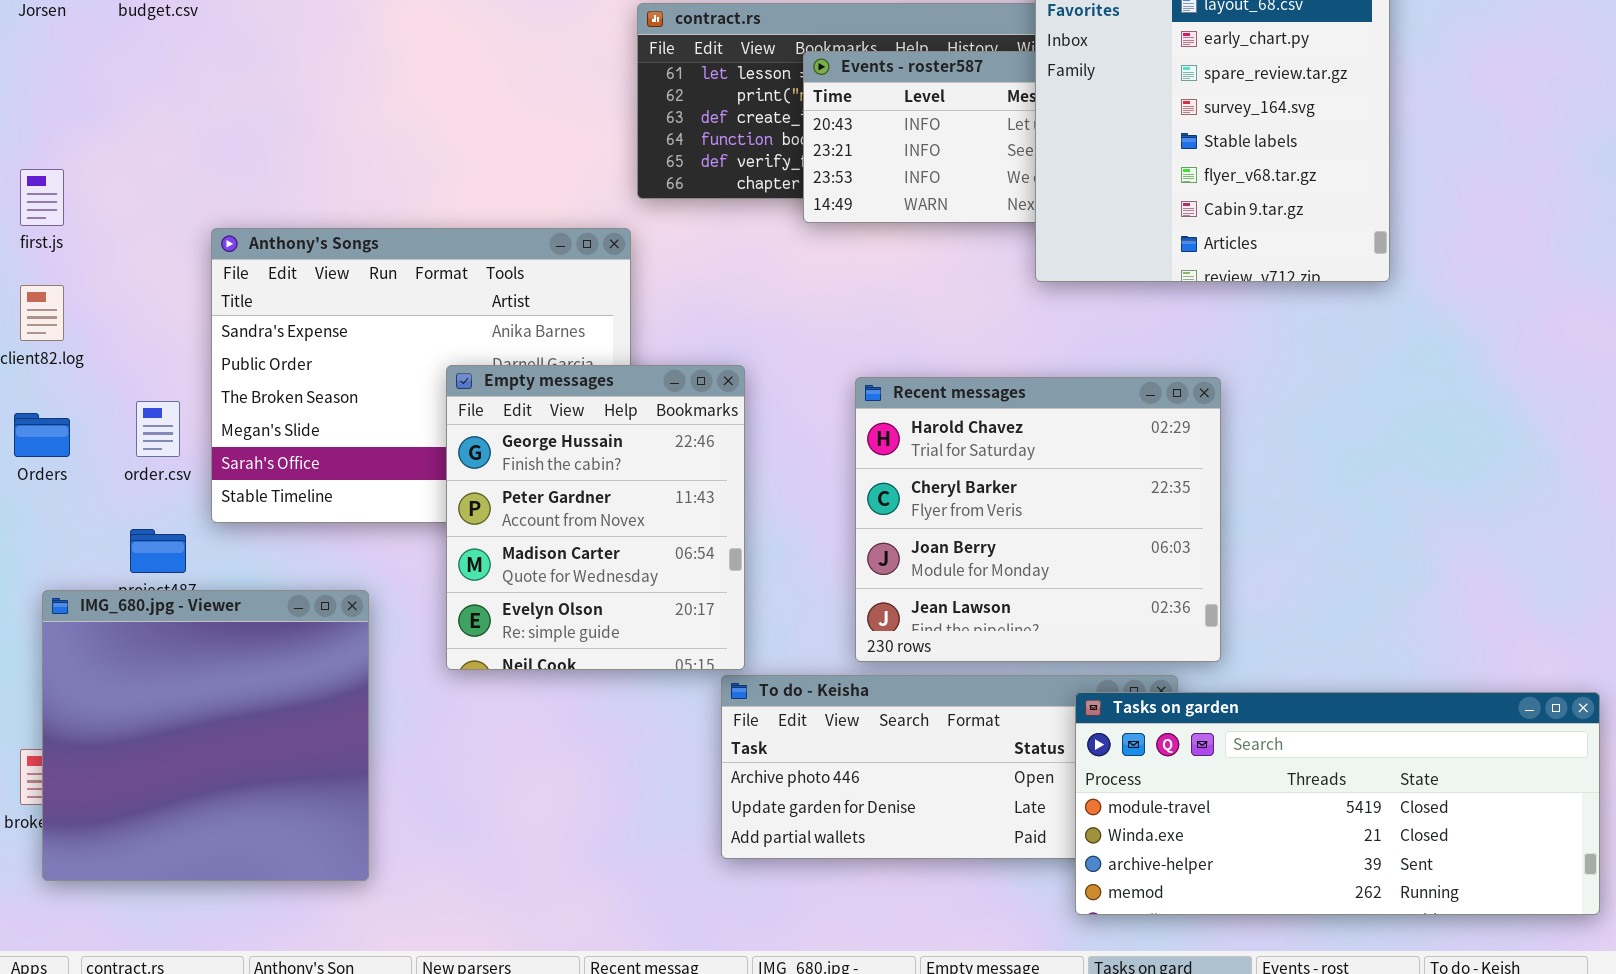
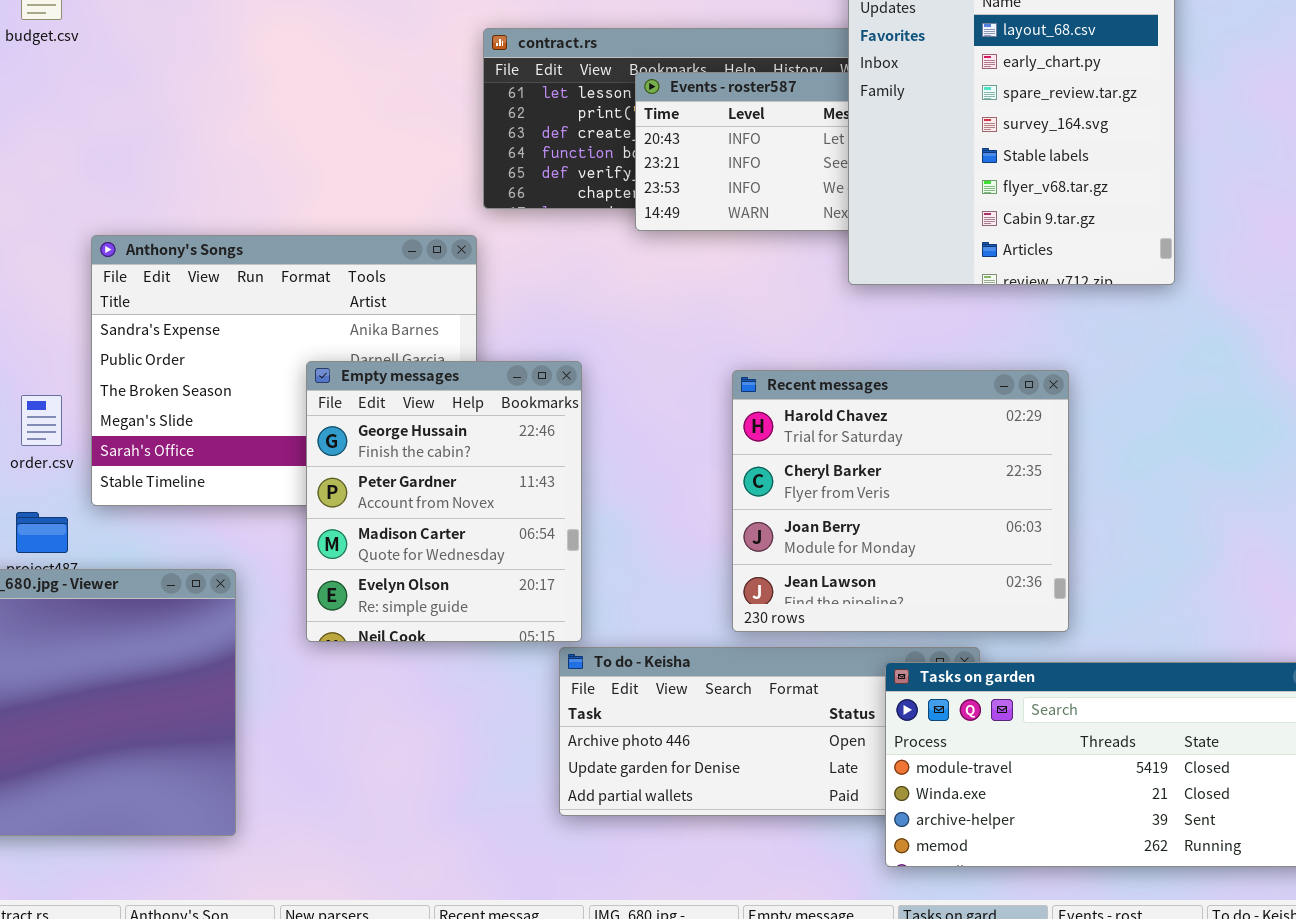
Recent messages: [855,377,1221,662] -> [732,370,1069,632], moved

